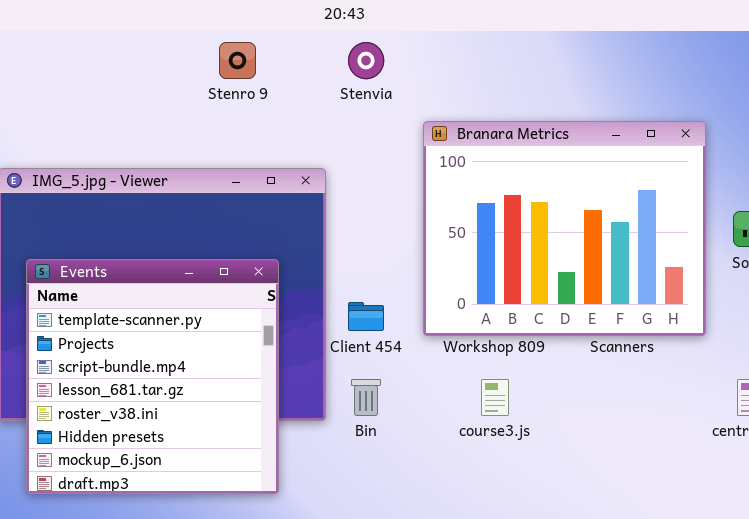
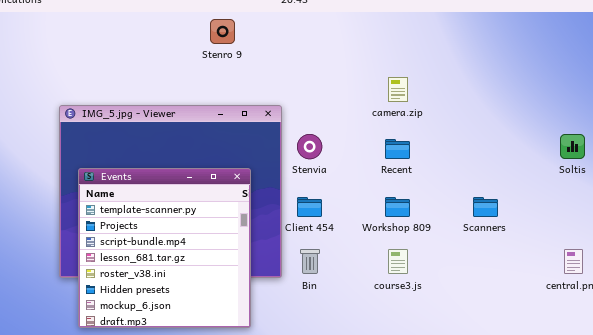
Stenvia: [348,42,384,79] -> [297,134,322,159], moved
Branara Metrics: [423,121,706,336] -> none, closed

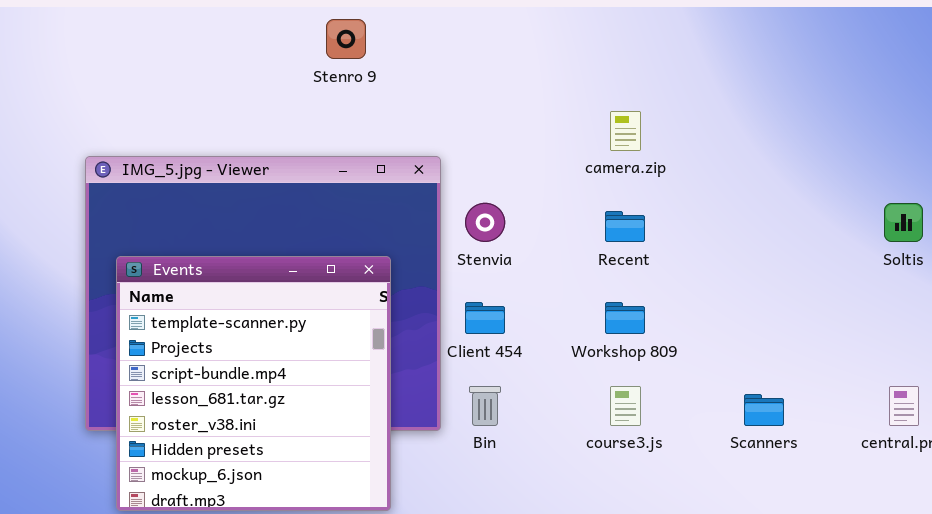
Scanners: [473,197,498,217] -> [744,394,784,426], moved

